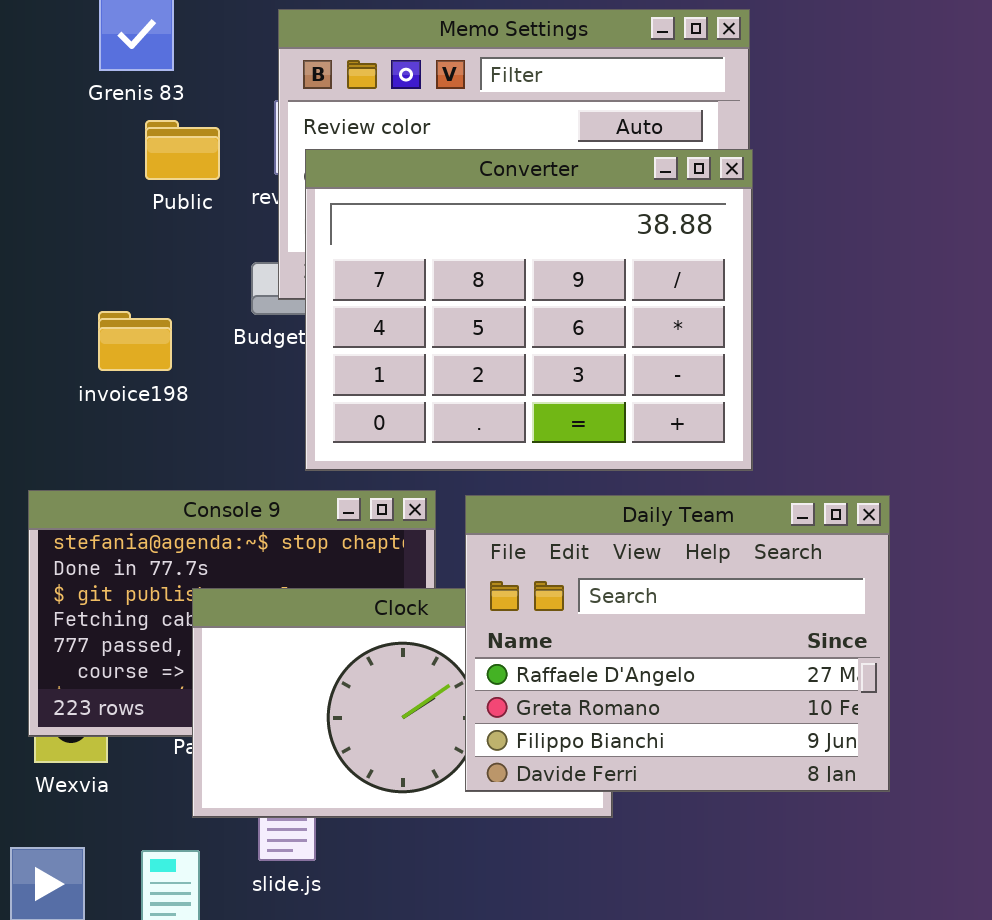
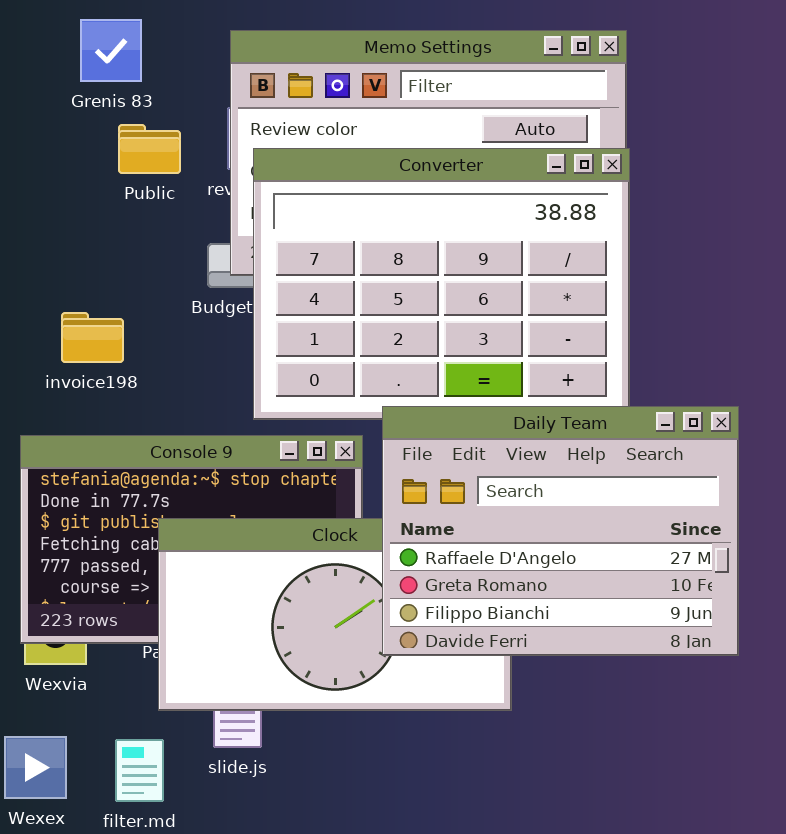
invoice198: [98,311,172,371] -> [61,312,124,363], moved
Daily Team: [465,495,890,792] -> [382,406,739,656], moved

